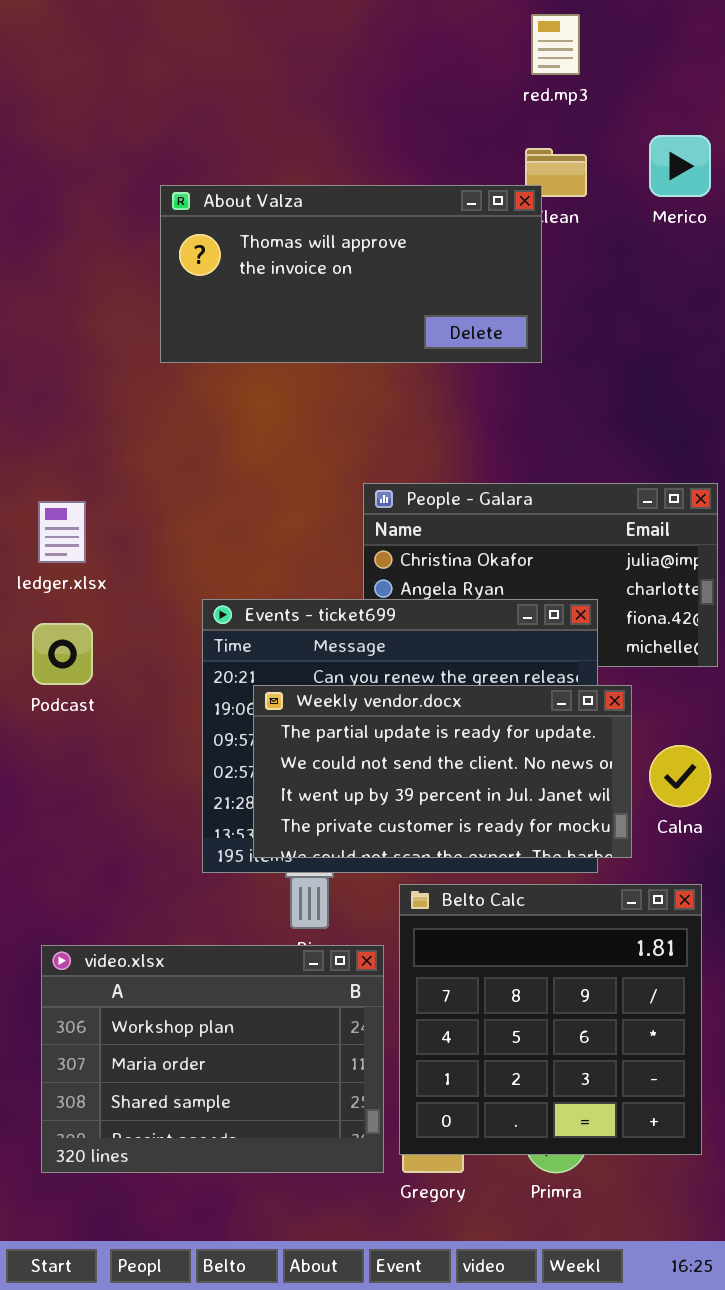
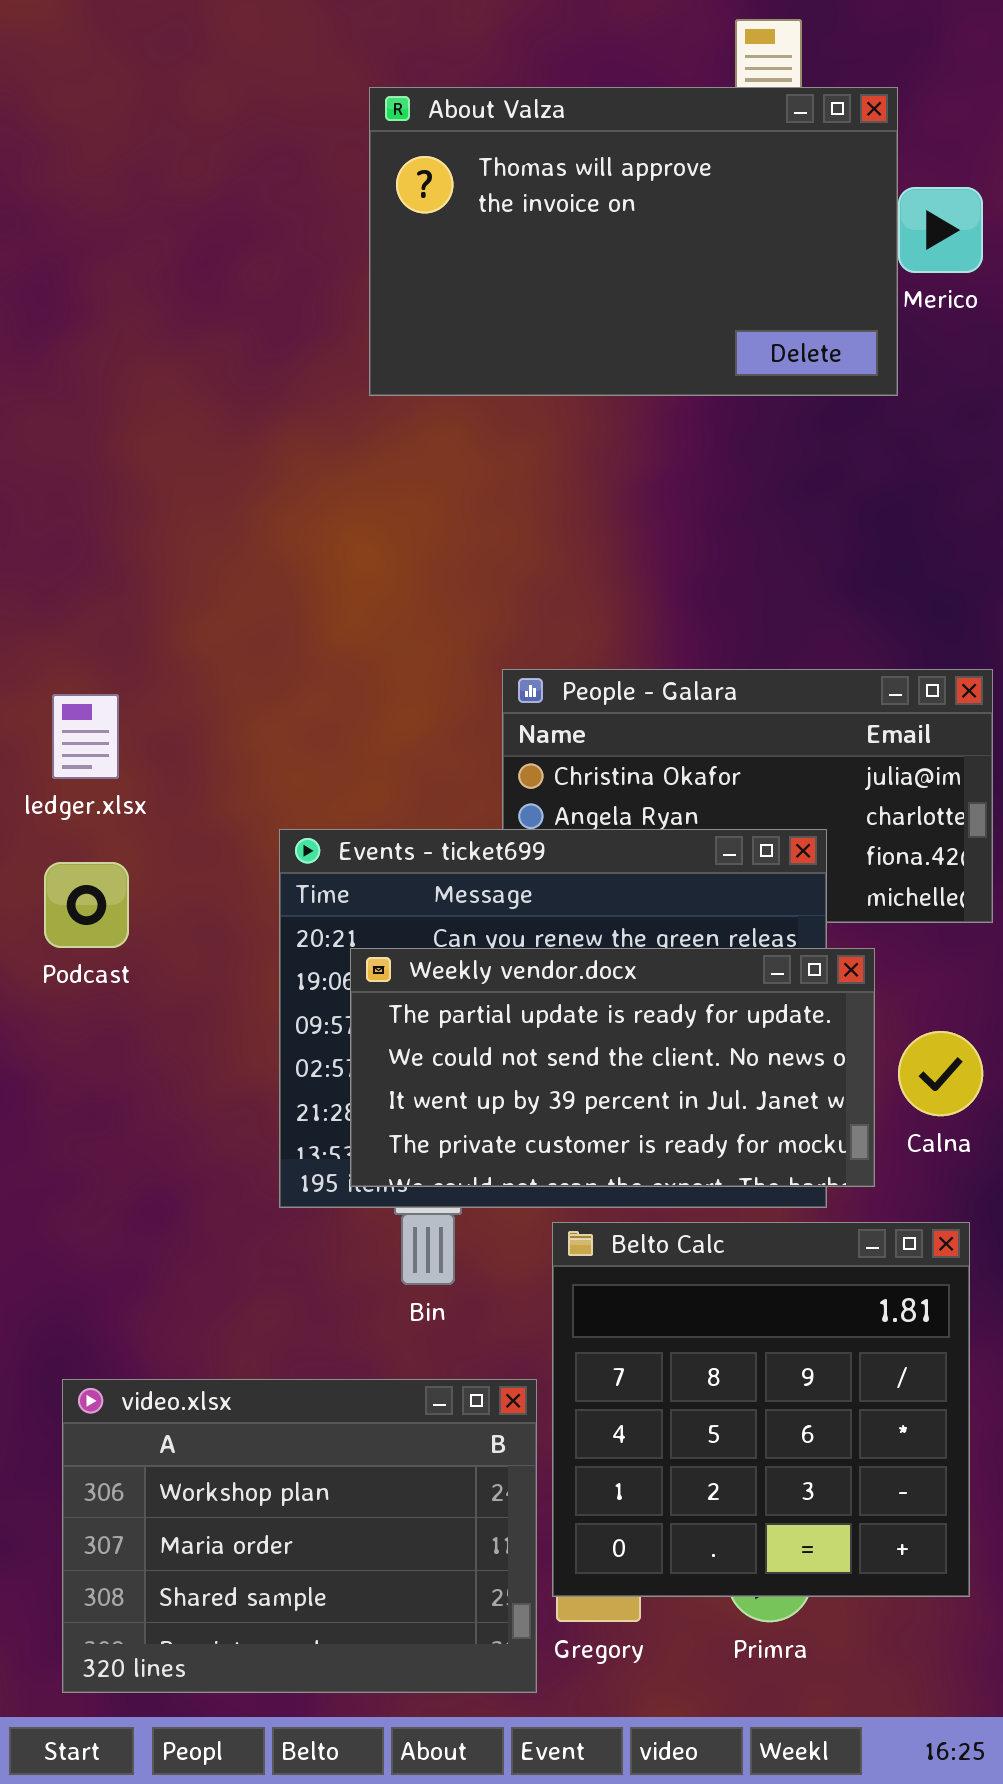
About Valza: [160,185,542,363] -> [369,87,898,396], moved, resized
video.xlsx: [41,945,384,1173] -> [62,1379,537,1693], moved

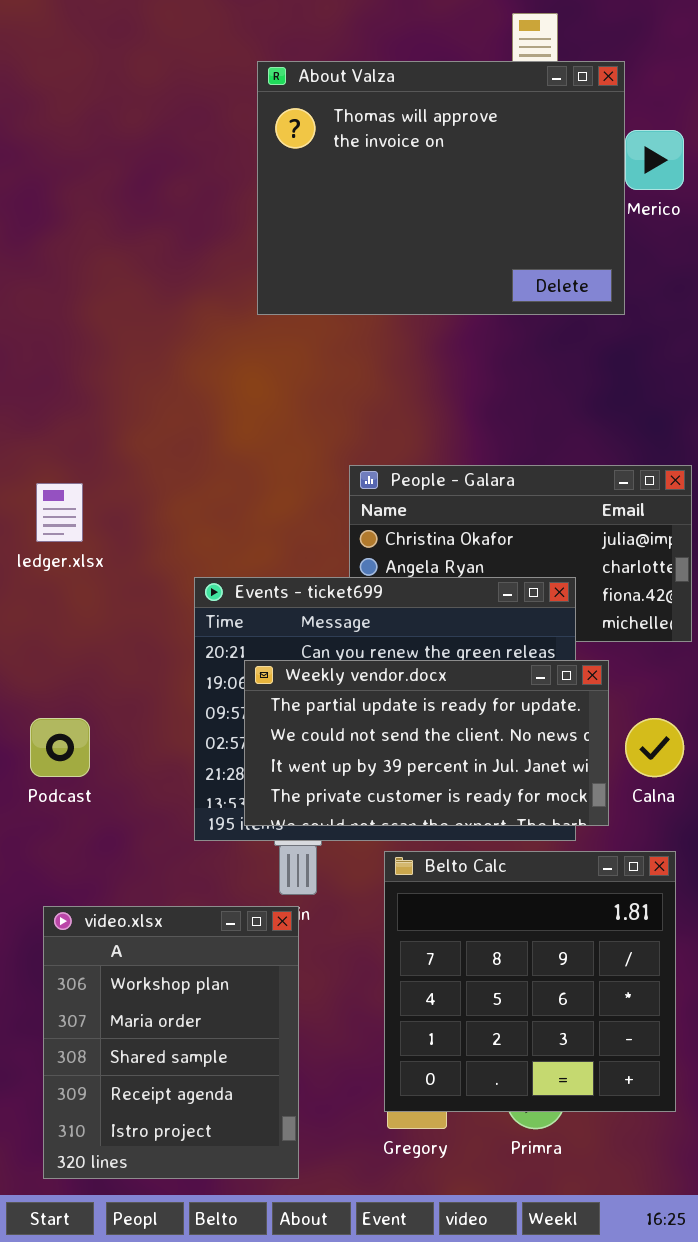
About Valza: [369,87,898,396] -> [257,61,625,315], resized
Podcast: [44,862,129,948] -> [30,718,90,777], moved
video.xlsx: [62,1379,537,1693] -> [43,906,299,1179], resized

